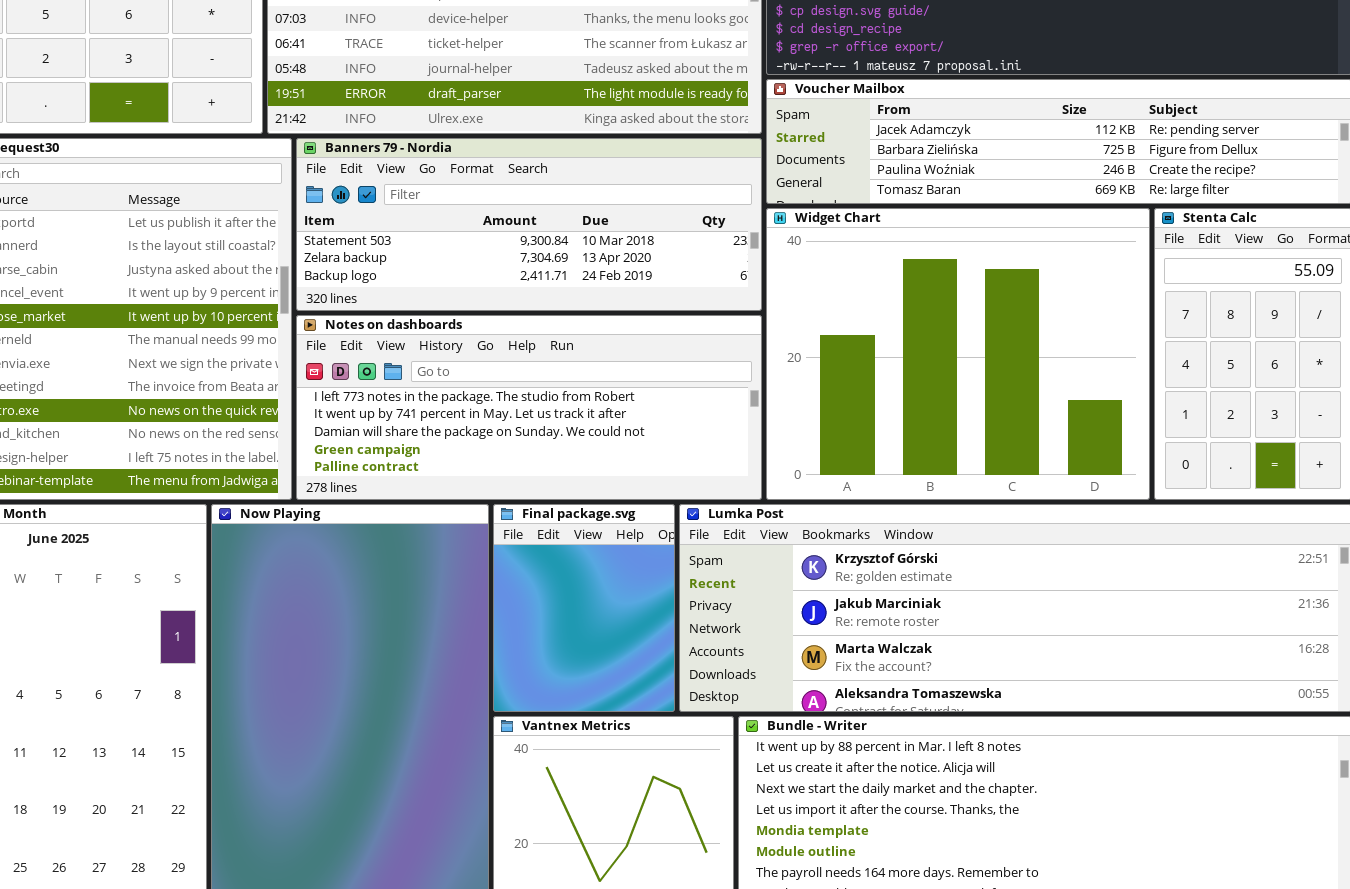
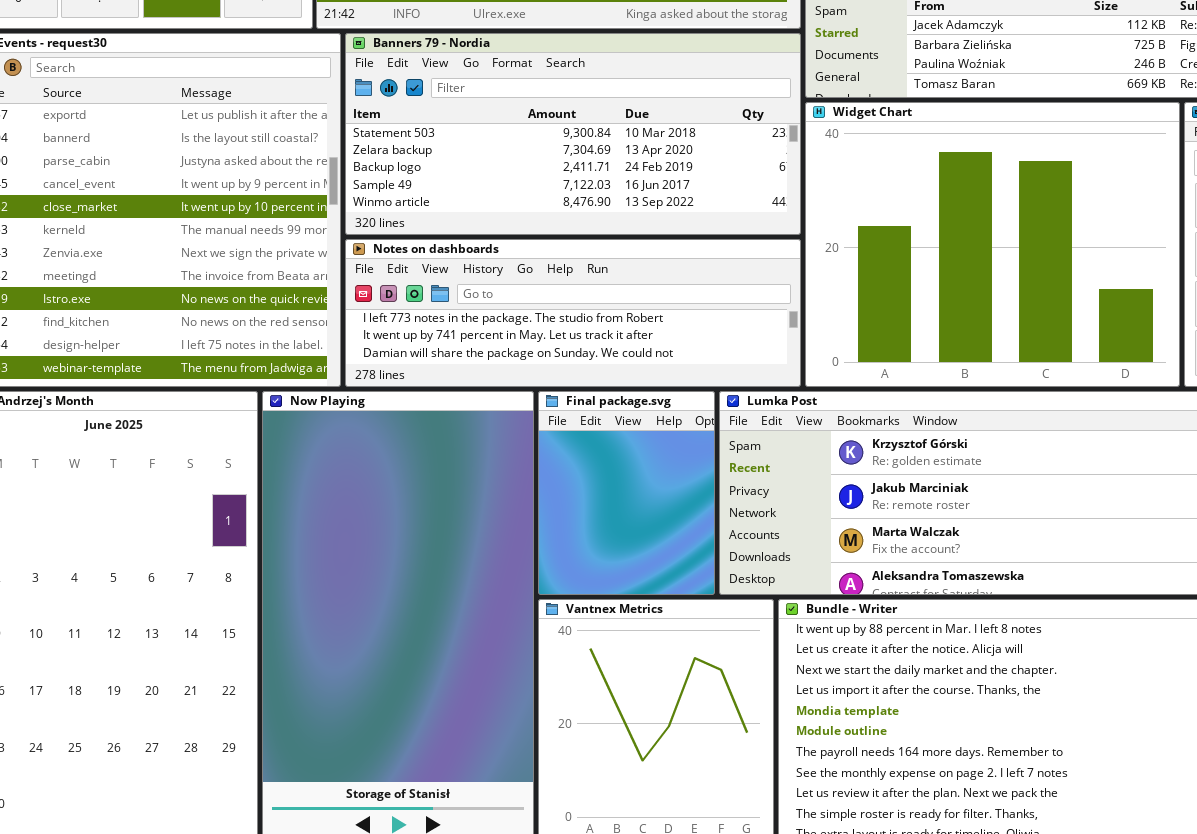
Banners 79 - Nordia: [296,138,762,311] -> [345,33,801,235], resized
Notes on dashboards: [296,315,762,500] -> [345,239,801,387], resized

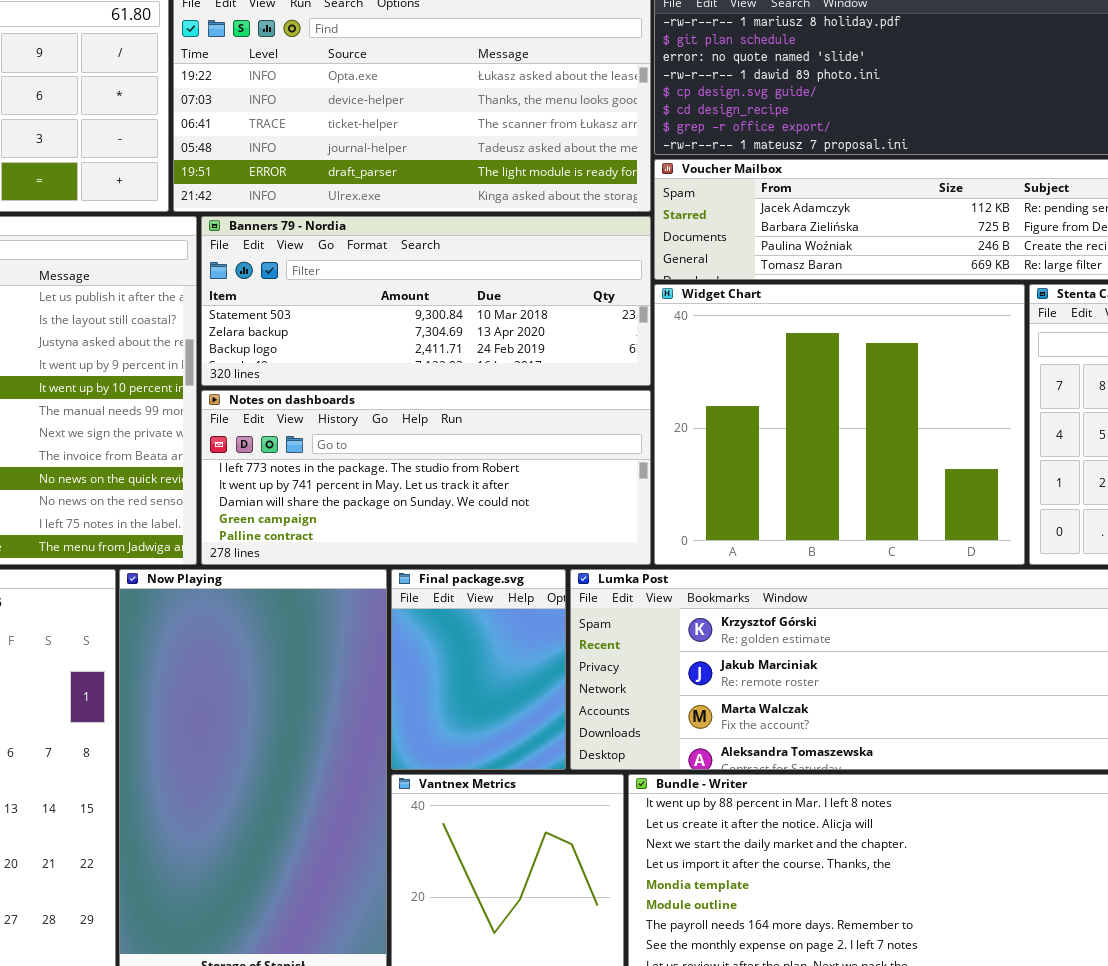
Banners 79 - Nordia: [345,33,801,235] -> [201,216,651,386], resized
Notes on dashboards: [345,239,801,387] -> [201,390,651,565], resized

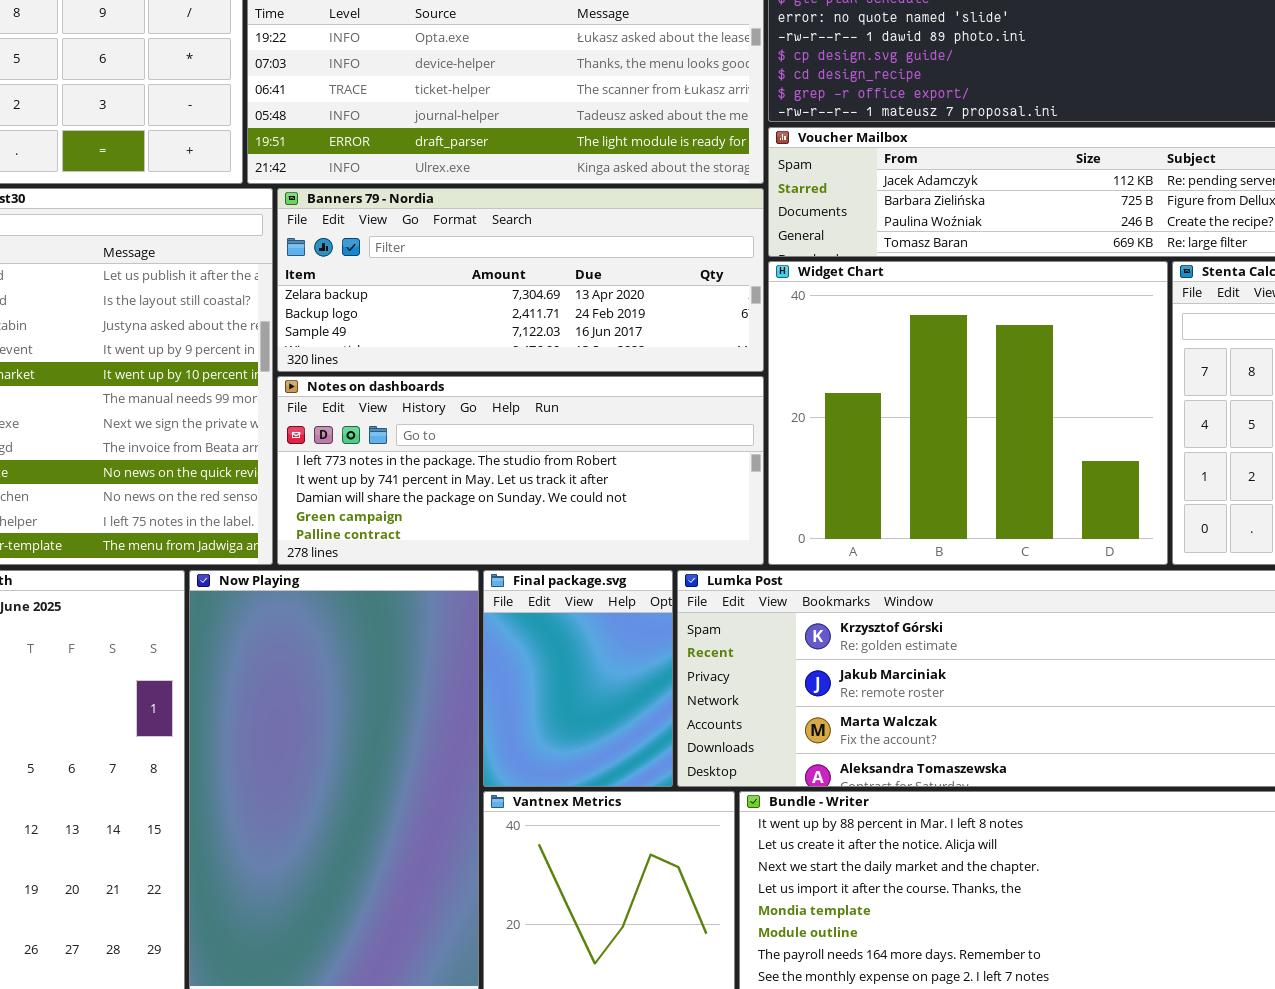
Banners 79 - Nordia: [201,216,651,386] -> [277,188,764,372], scrolled down 1 row

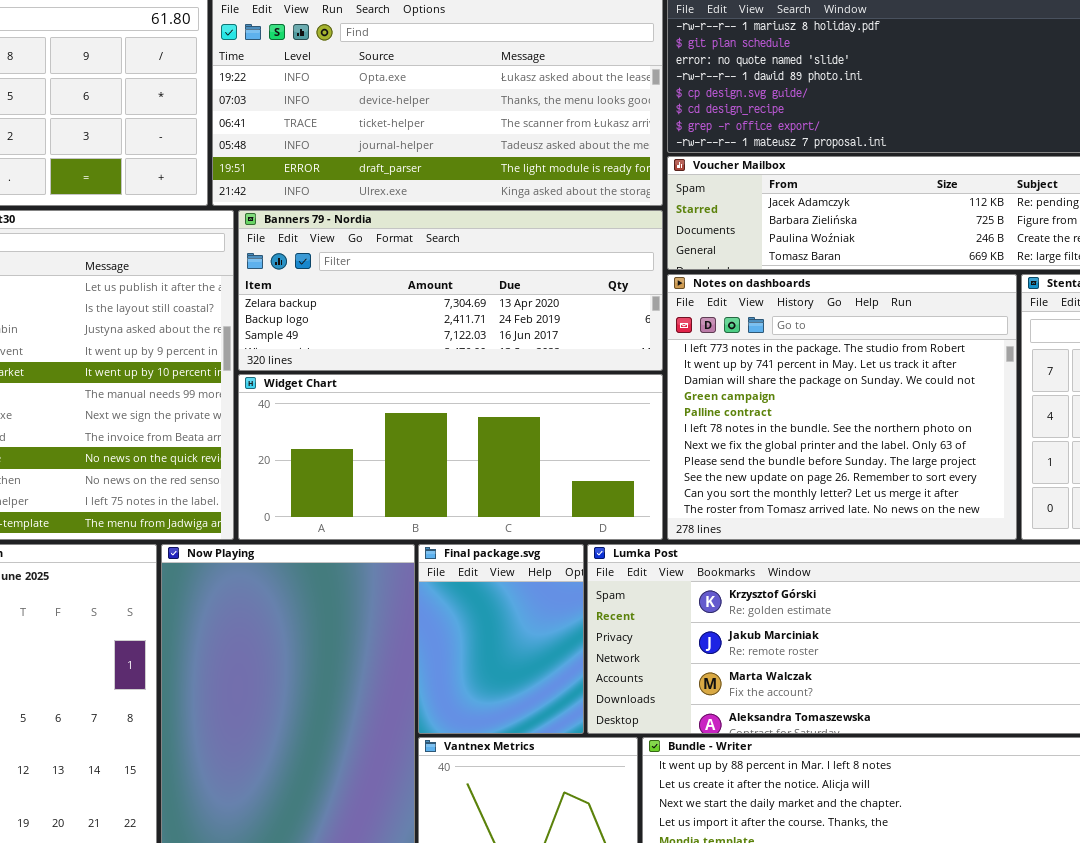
Widget Chart: [768,261,1168,565] -> [238,374,663,540], moved, resized
Notes on dashboards: [277,376,764,565] -> [667,274,1017,540], moved, resized

